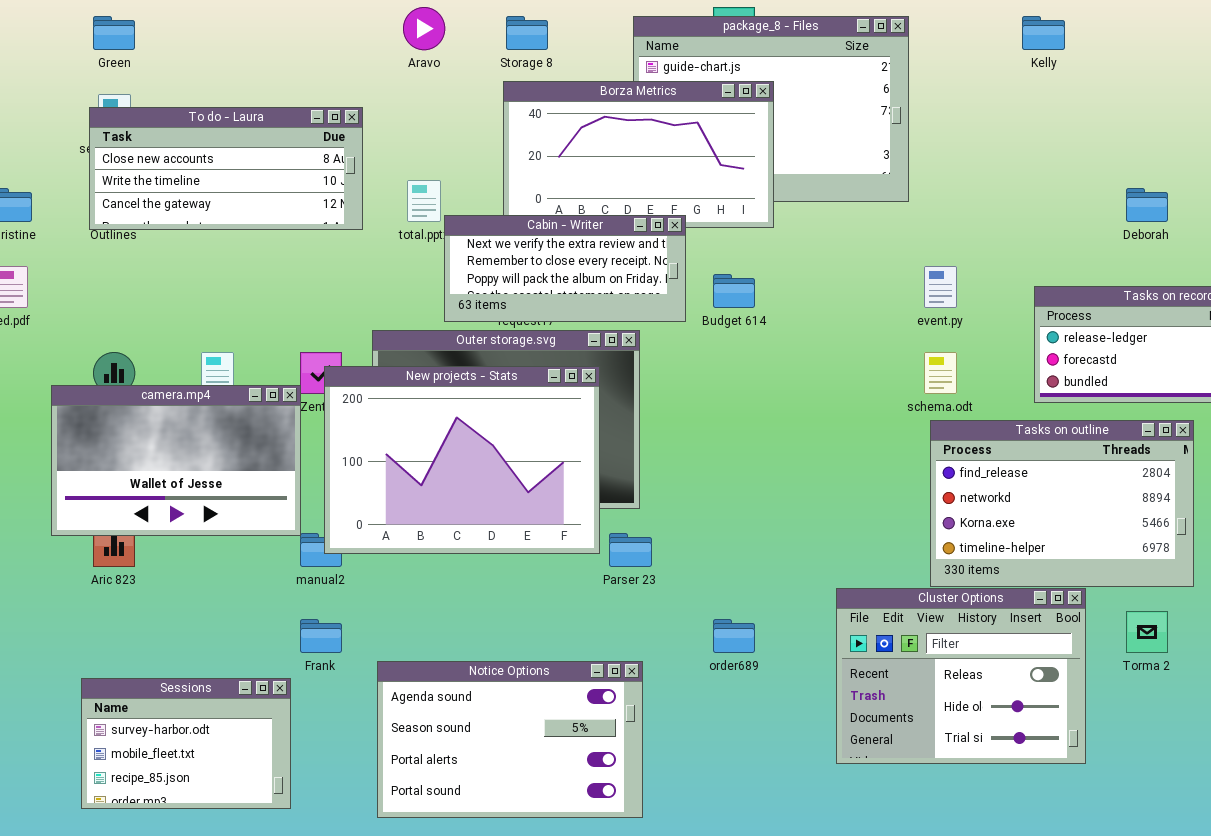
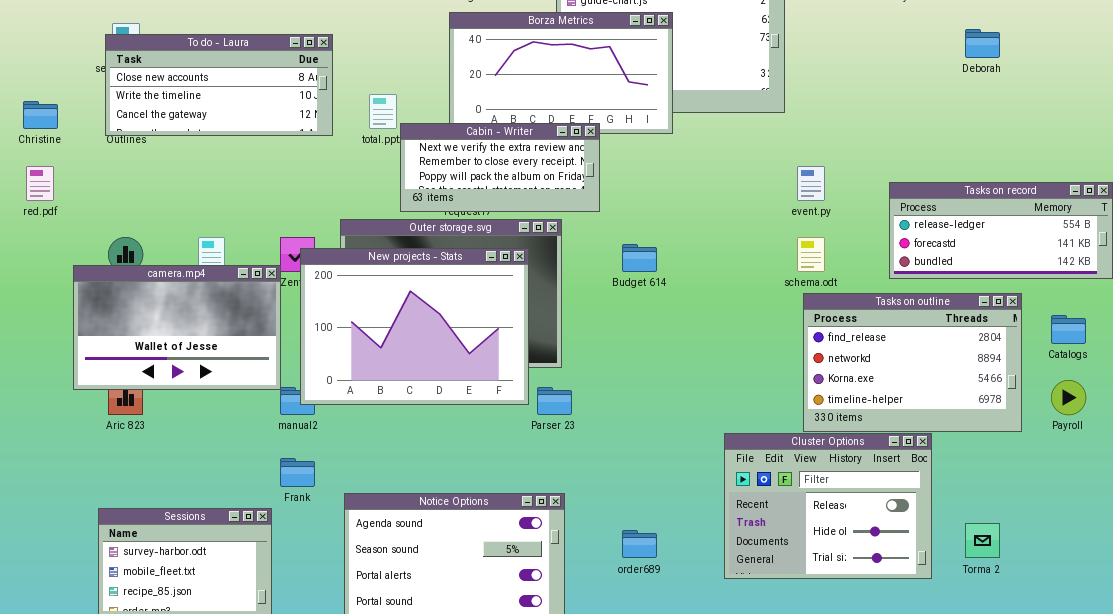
Deborah: [1126,188,1168,222] -> [965,29,1000,58], moved
Budget 614: [713,274,755,308] -> [622,244,657,272], moved
Torma 2: [1126,611,1168,653] -> [965,523,1000,558], moved
order689: [713,619,755,653] -> [622,530,657,558], moved

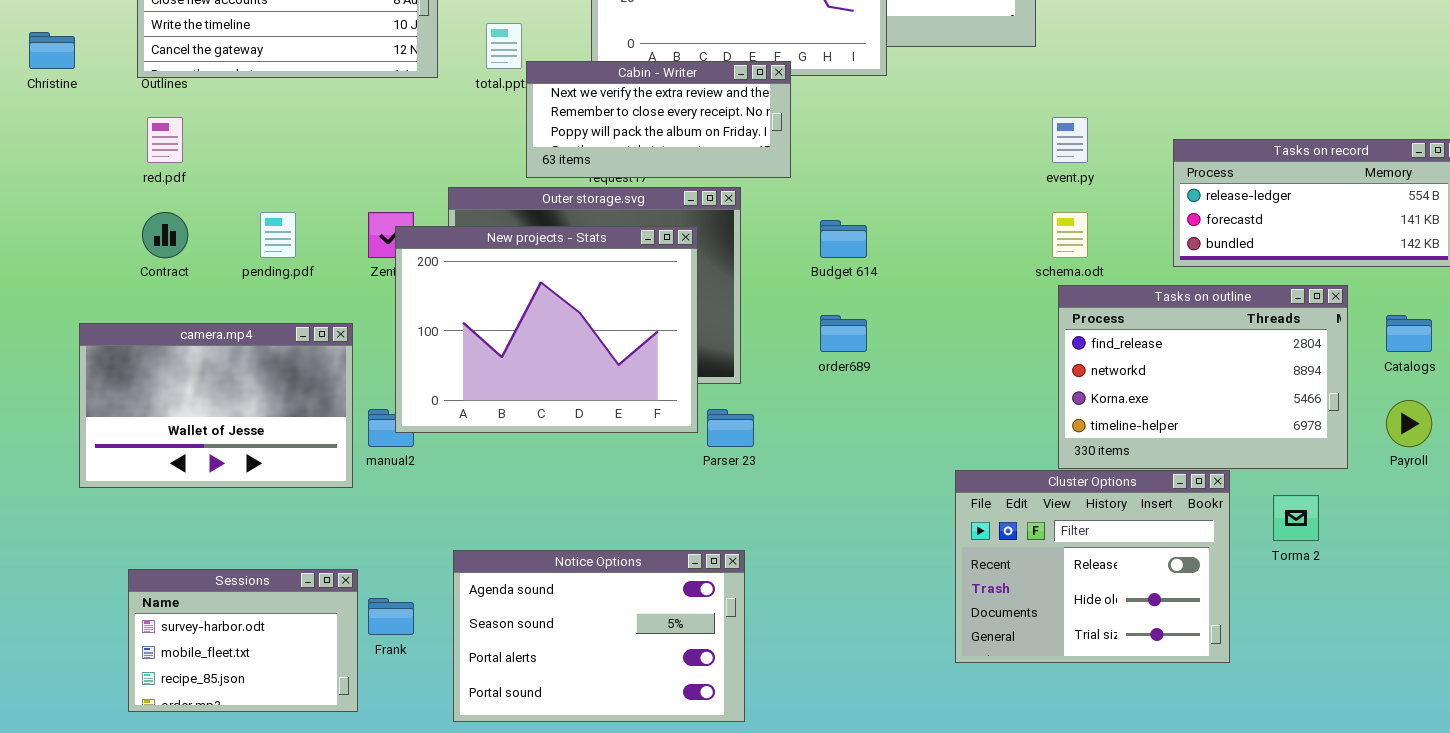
red.pdf: [26,166,54,201] -> [147,117,183,163], moved
camera.mp4: [73,265,281,390] -> [79,323,353,488], moved
Frank: [280,458,315,487] -> [368,598,414,635], moved
Torma 2: [965,523,1000,558] -> [1273,495,1319,541], moved
order689: [622,530,657,558] -> [820,315,867,352], moved

